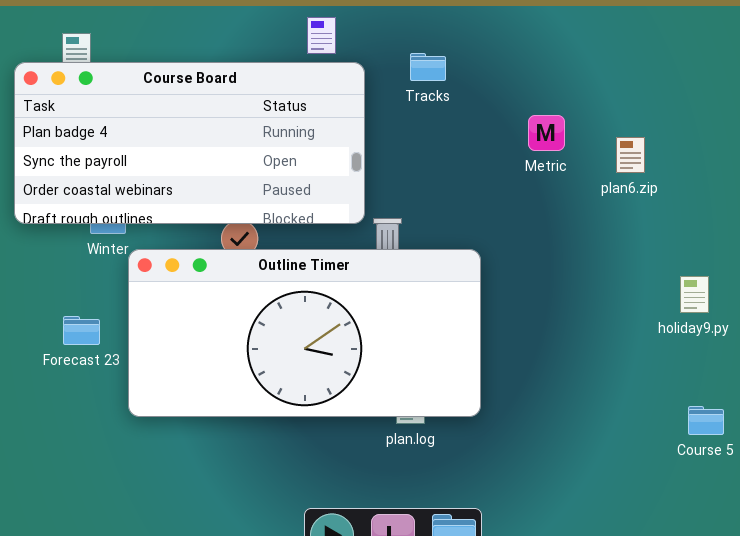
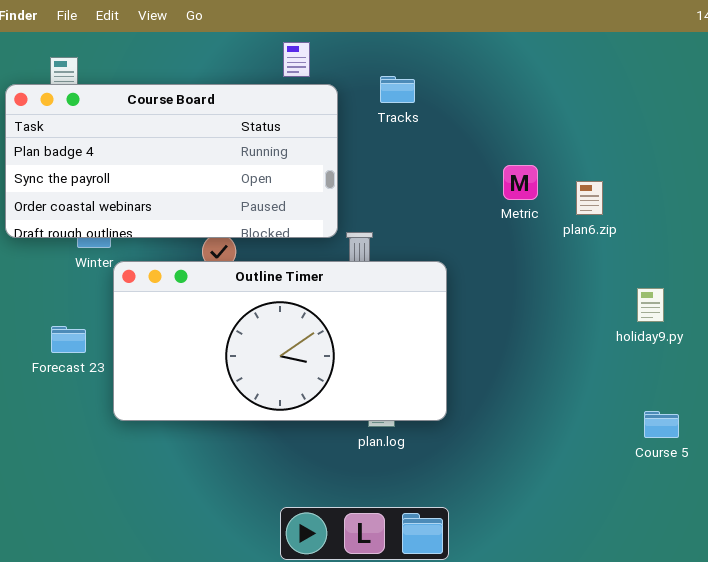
Metric: [528,115,565,151] -> [503,165,538,200], moved
plan6.zip: [616,137,645,173] -> [576,181,603,215], moved

